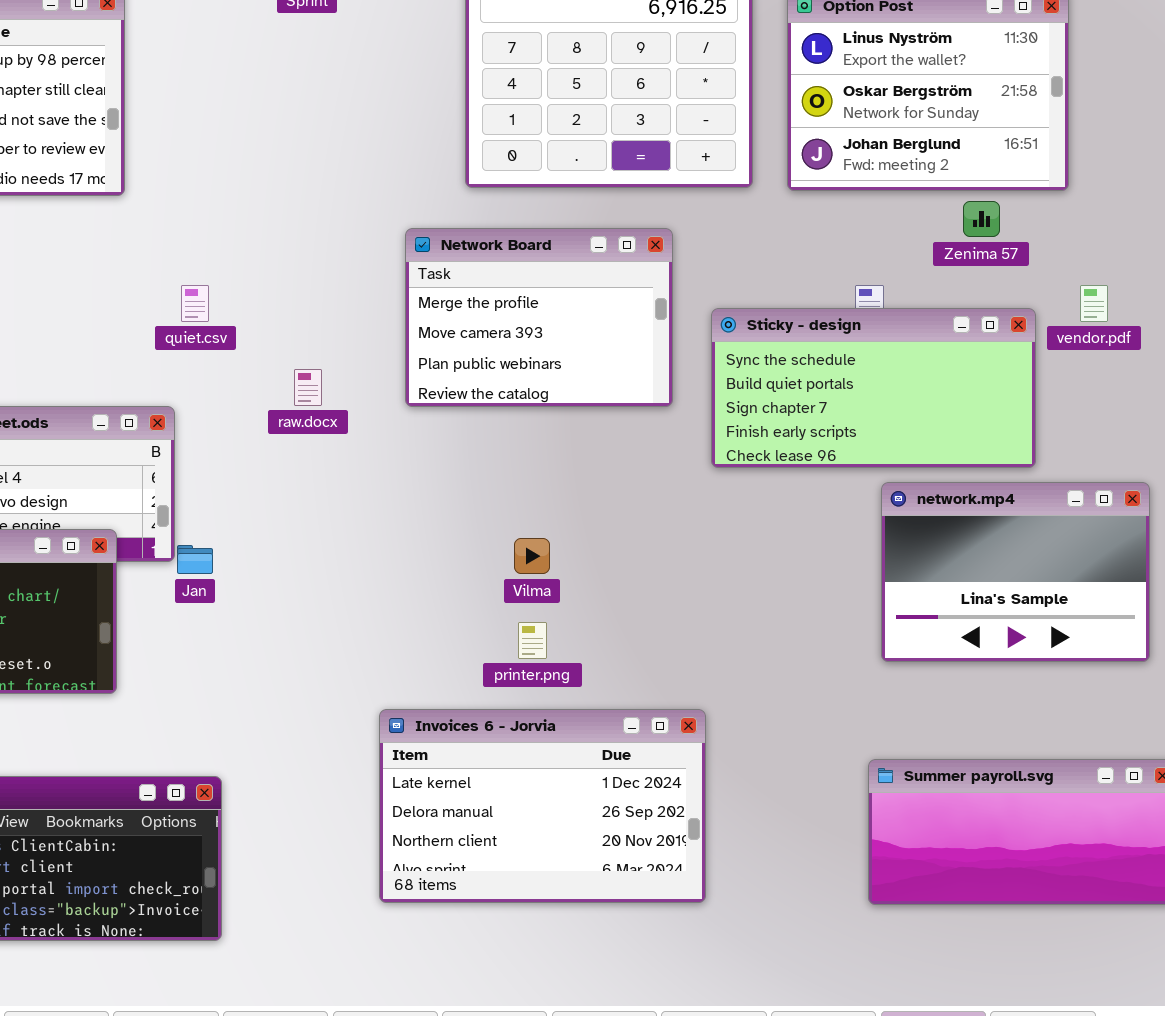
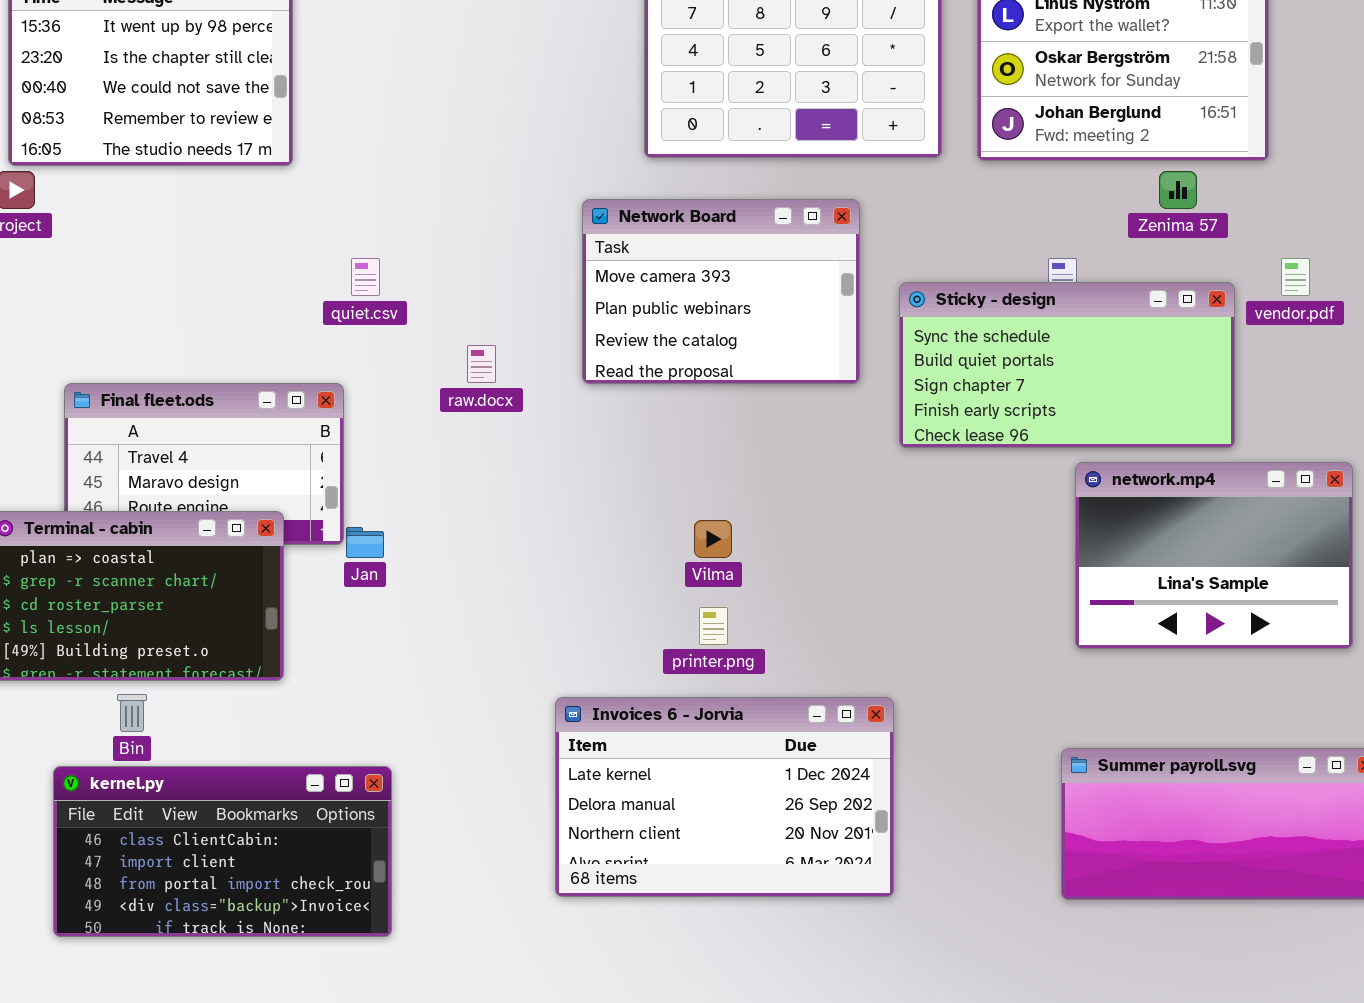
Network Board: [405,228,673,407] -> [582,199,860,384], scrolled down 1 row

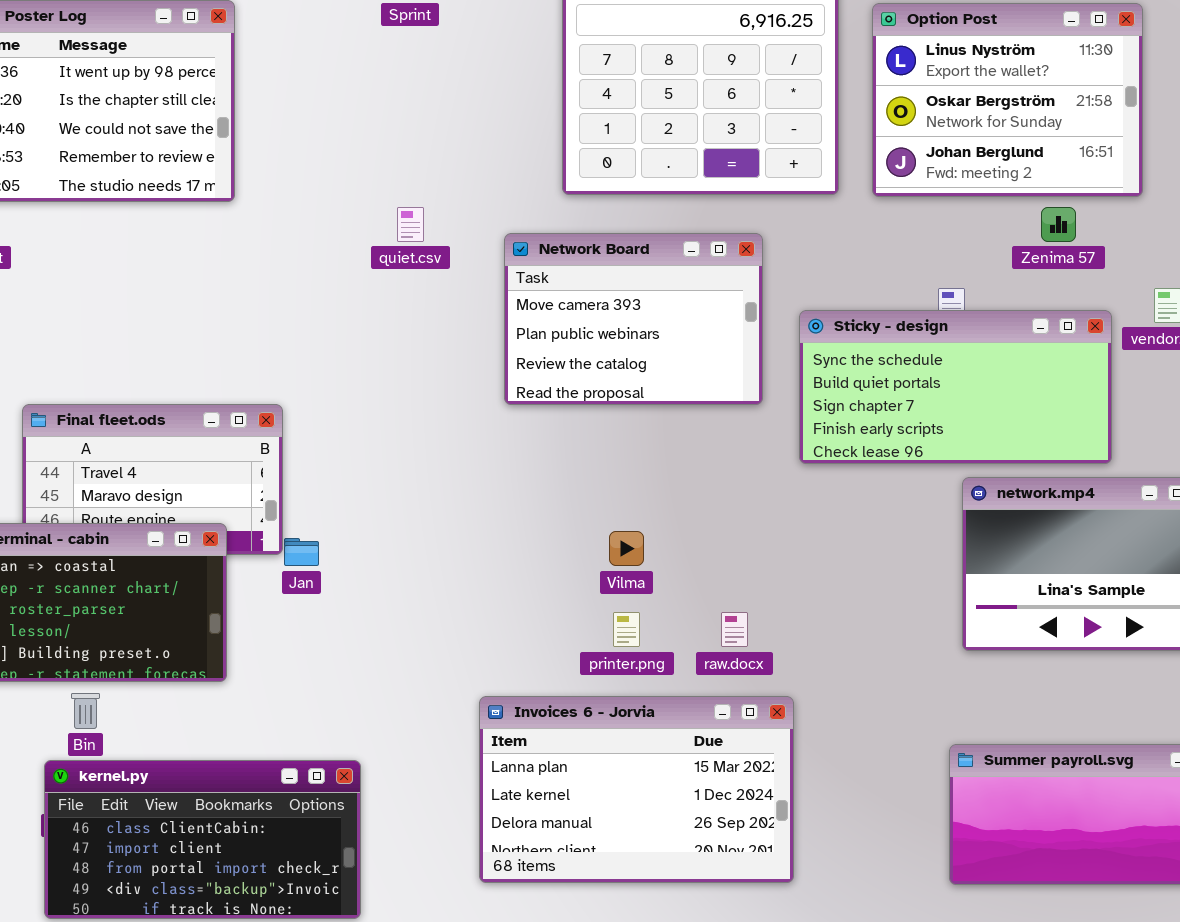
quiet.csv: [351,258,380,296] -> [397,207,424,242], moved
raw.docx: [467,345,496,383] -> [721,612,748,647], moved
Invoices 6 - Jorvia: [555,697,894,897] -> [479,696,794,883], scrolled up 1 row
kernel.py: [53,766,392,937] -> [44,760,361,919], moved

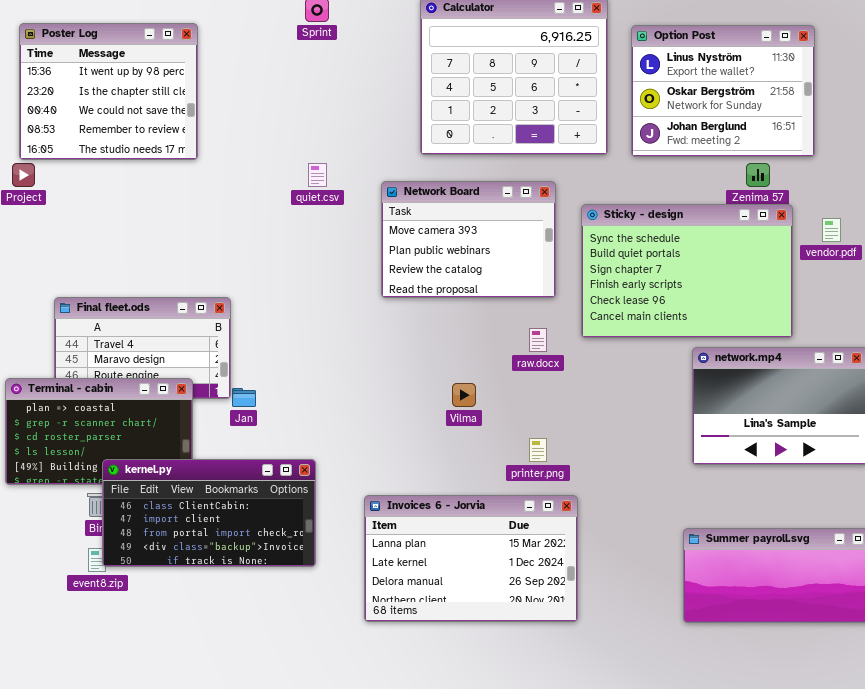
Sticky - design: [799,310,1112,464] -> [581,204,793,338], resized
printer.png: [613,612,640,647] -> [529,438,547,462], moved
raw.docx: [721,612,748,647] -> [529,328,547,352], moved
kernel.py: [44,760,361,919] -> [102,459,316,567], moved

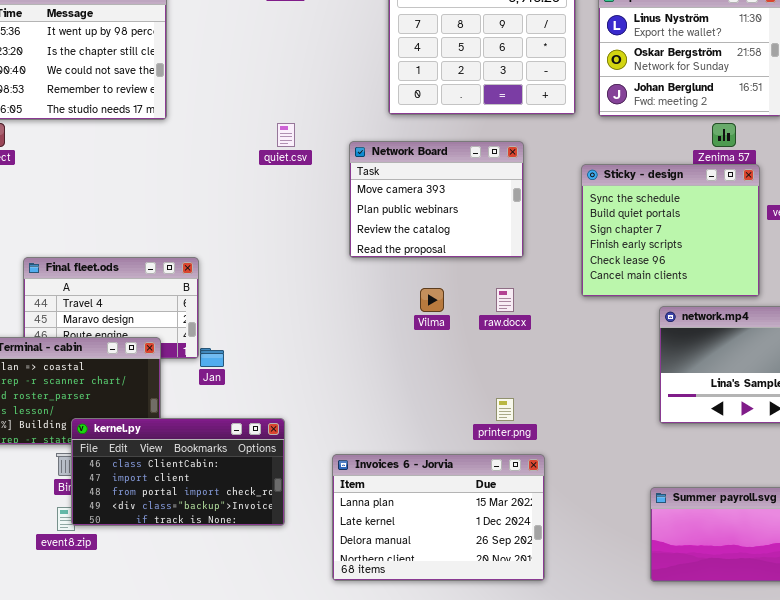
Sticky - design: [581,204,793,338] -> [581,164,760,297], resized
Vilma: [452,383,476,407] -> [420,288,444,312], moved

